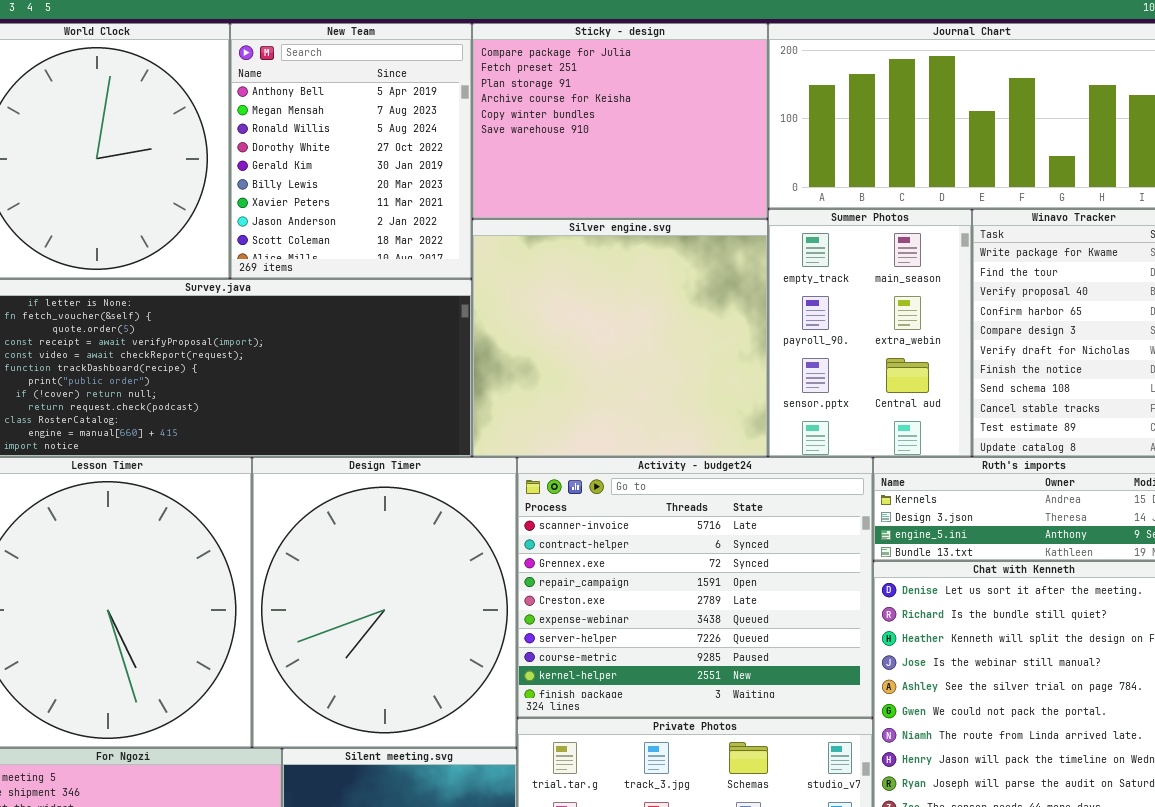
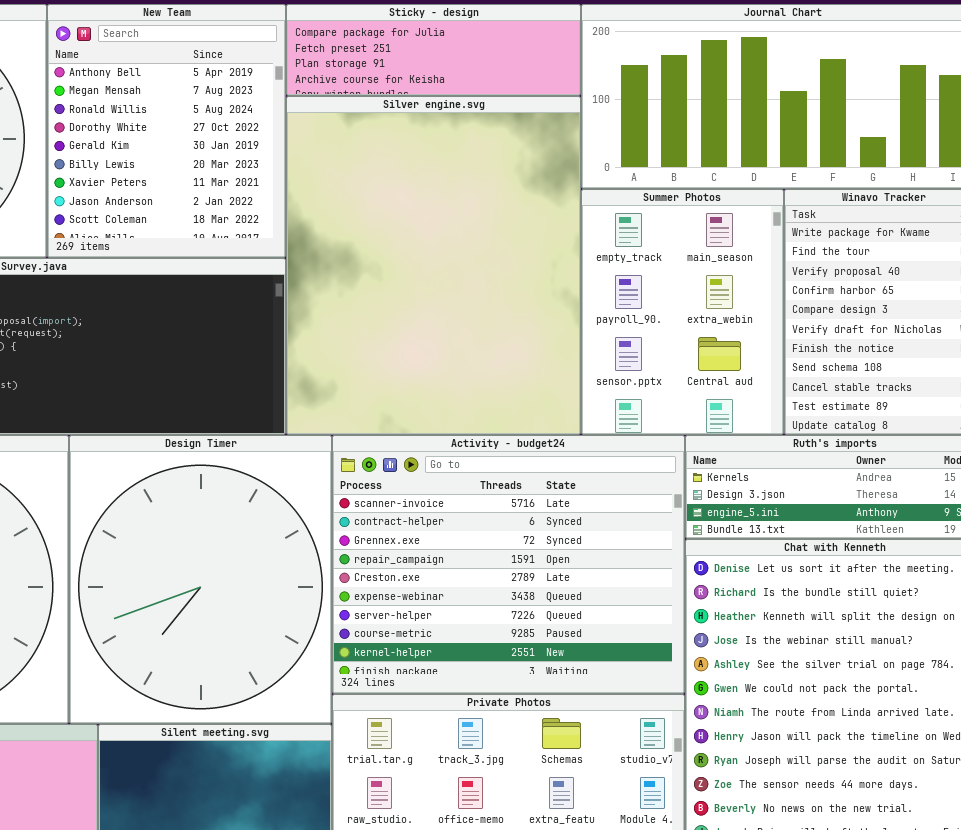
Sticky - design: [472,23,768,219] -> [286,4,581,96], resized
Silver engine.svg: [472,219,768,457] -> [286,96,581,435], resized

